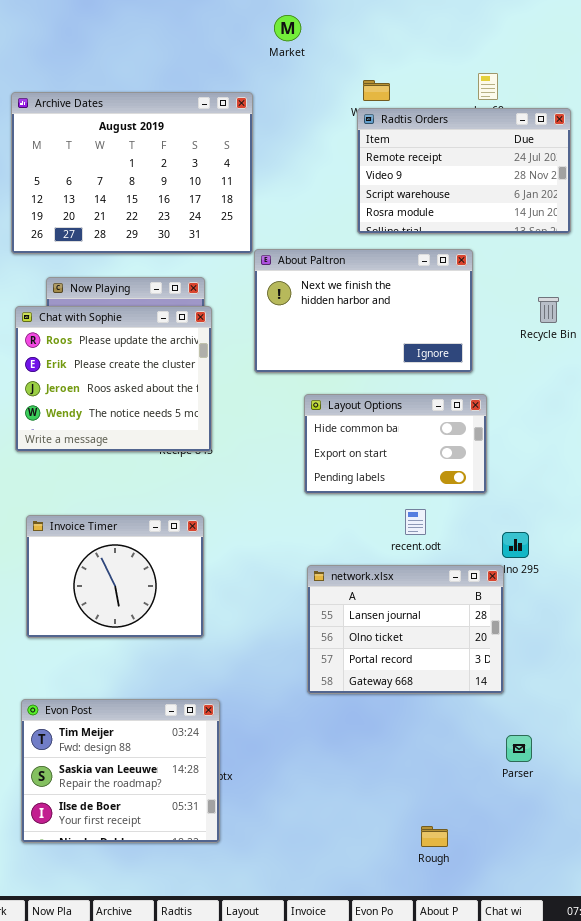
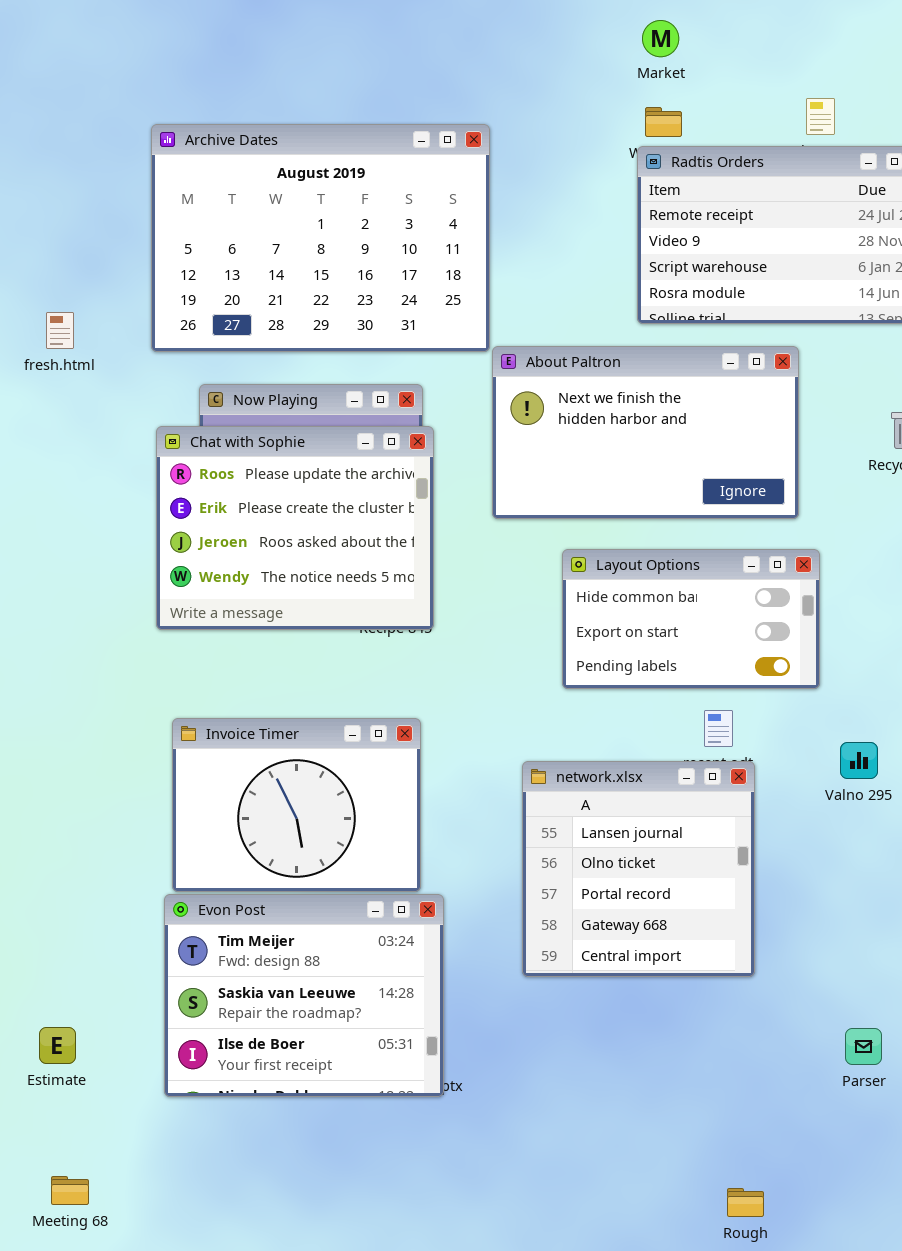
Market: [274,15,301,41] -> [642,20,679,57], moved
network.xlsx: [307,565,504,694] -> [522,761,755,977], moved, resized
Evon Post: [21,699,220,843] -> [164,894,444,1097], moved
Rough: [421,826,448,847] -> [727,1188,764,1217], moved

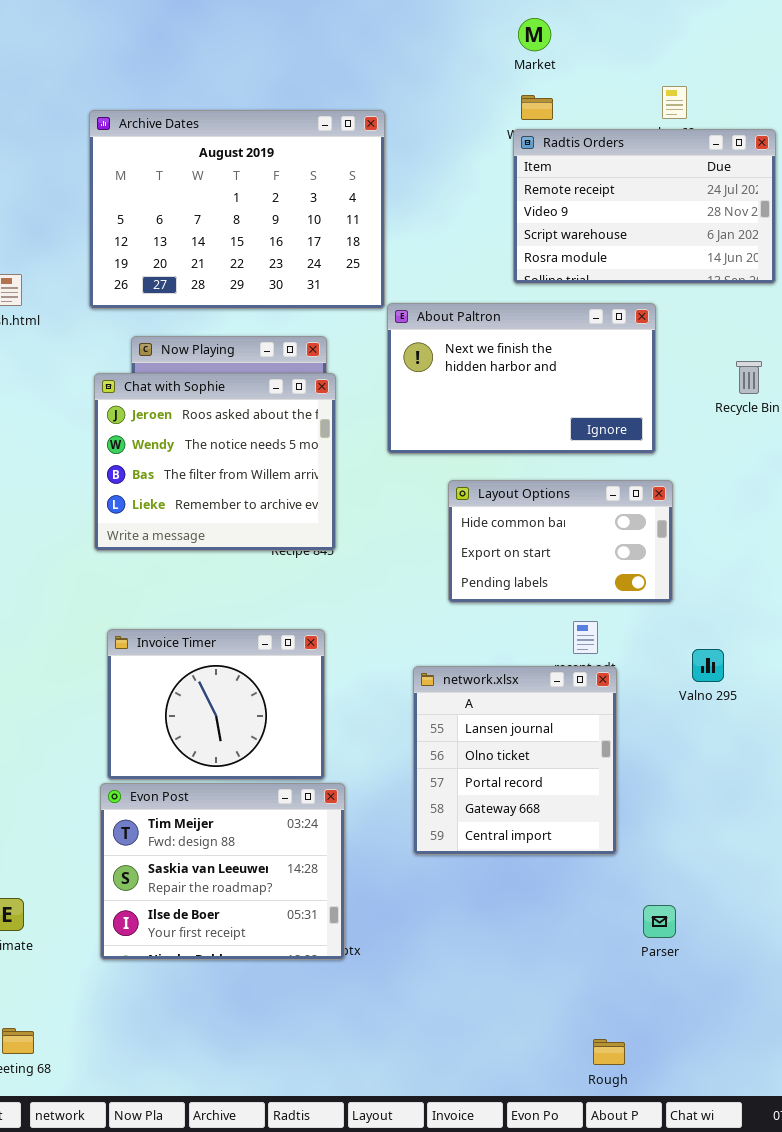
Chat with Sophie: [156,426,434,630] -> [94,373,336,551], scrolled down 2 rows
Parser: [845,1028,882,1065] -> [643,905,676,938], moved

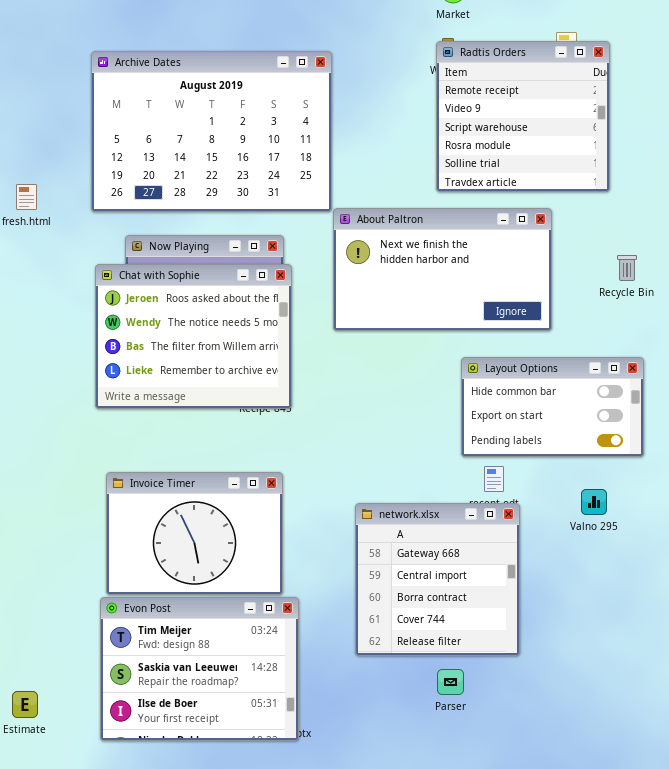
Radtis Orders: [513,129,776,284] -> [436,41,610,192], resized
Layout Options: [448,480,673,603] -> [461,357,644,457], moved
network.xlsx: [413,666,617,855] -> [355,503,520,656], scrolled down 3 rows
Parser: [643,905,676,938] -> [437,669,464,695], moved

